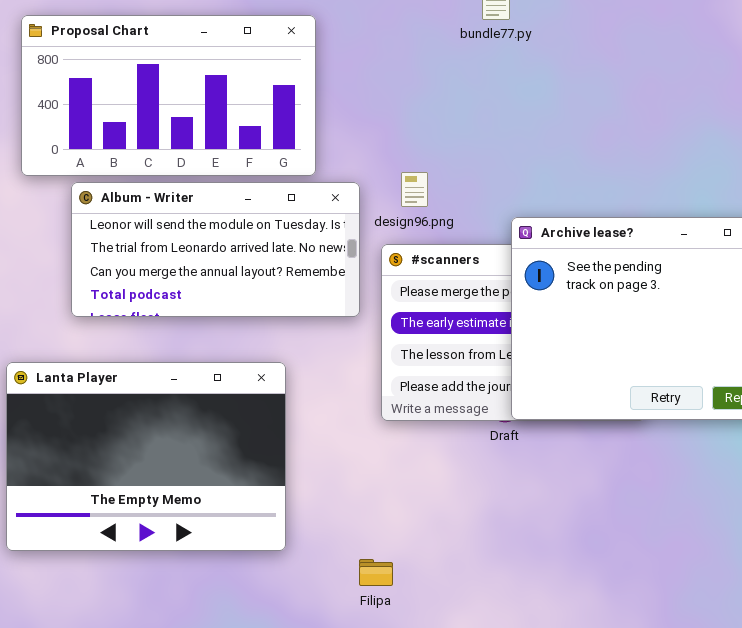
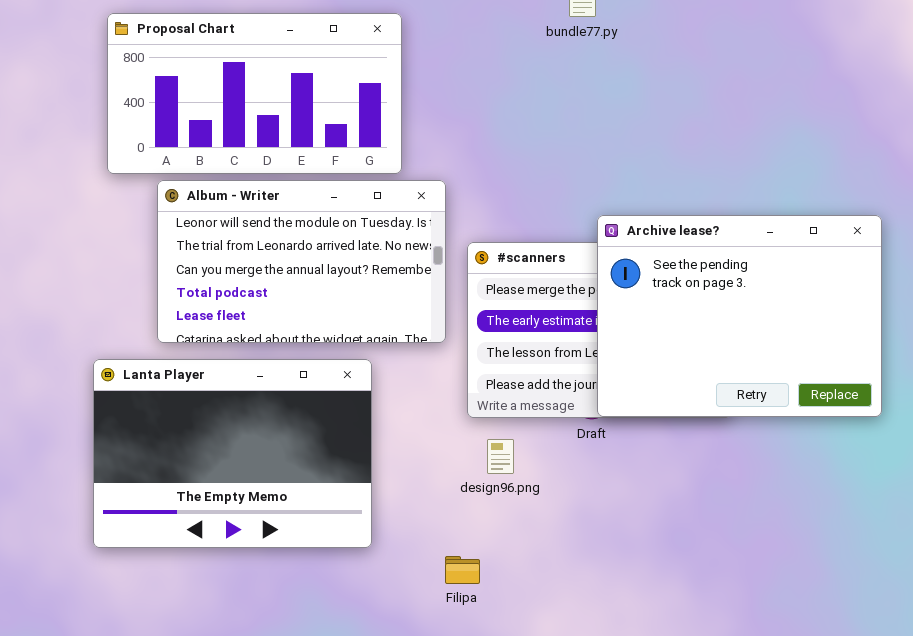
design96.png: [401,172,428,207] -> [487,439,514,474], moved
Album - Writer: [71,182,360,317] -> [157,180,446,343], resized

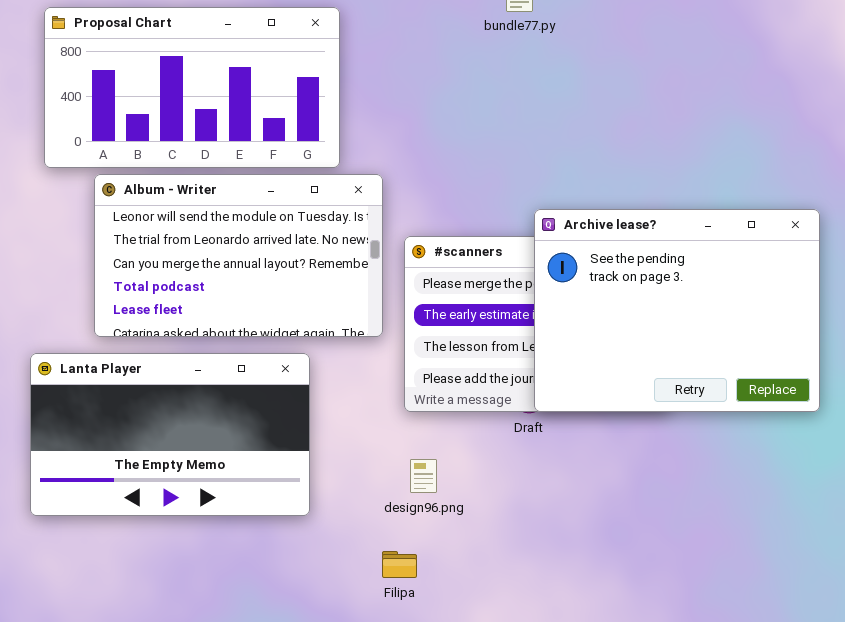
Lanta Player: [93,359,372,548] -> [30,353,310,516], resized
design96.png: [487,439,514,474] -> [410,459,437,493], moved

